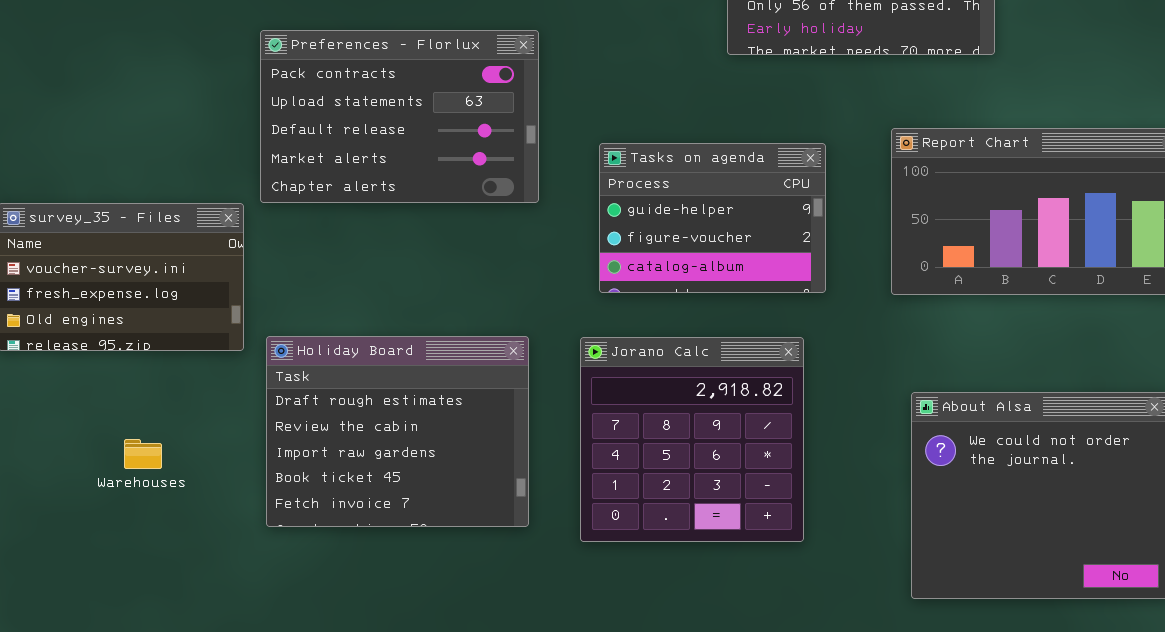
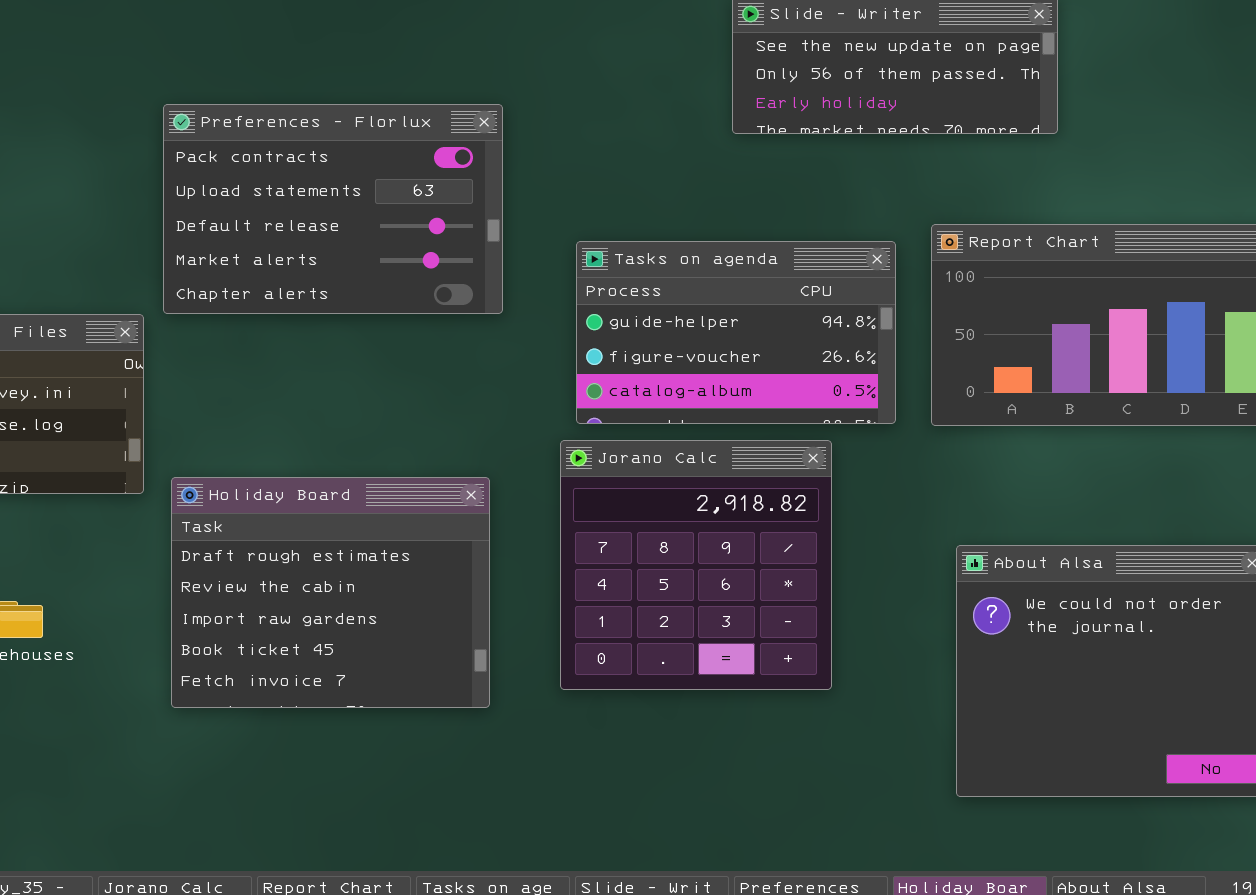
Tasks on agenda: [599,143,826,293] -> [576,241,896,424], resized
Jorano Calc: [580,337,804,542] -> [560,440,832,690], moved

